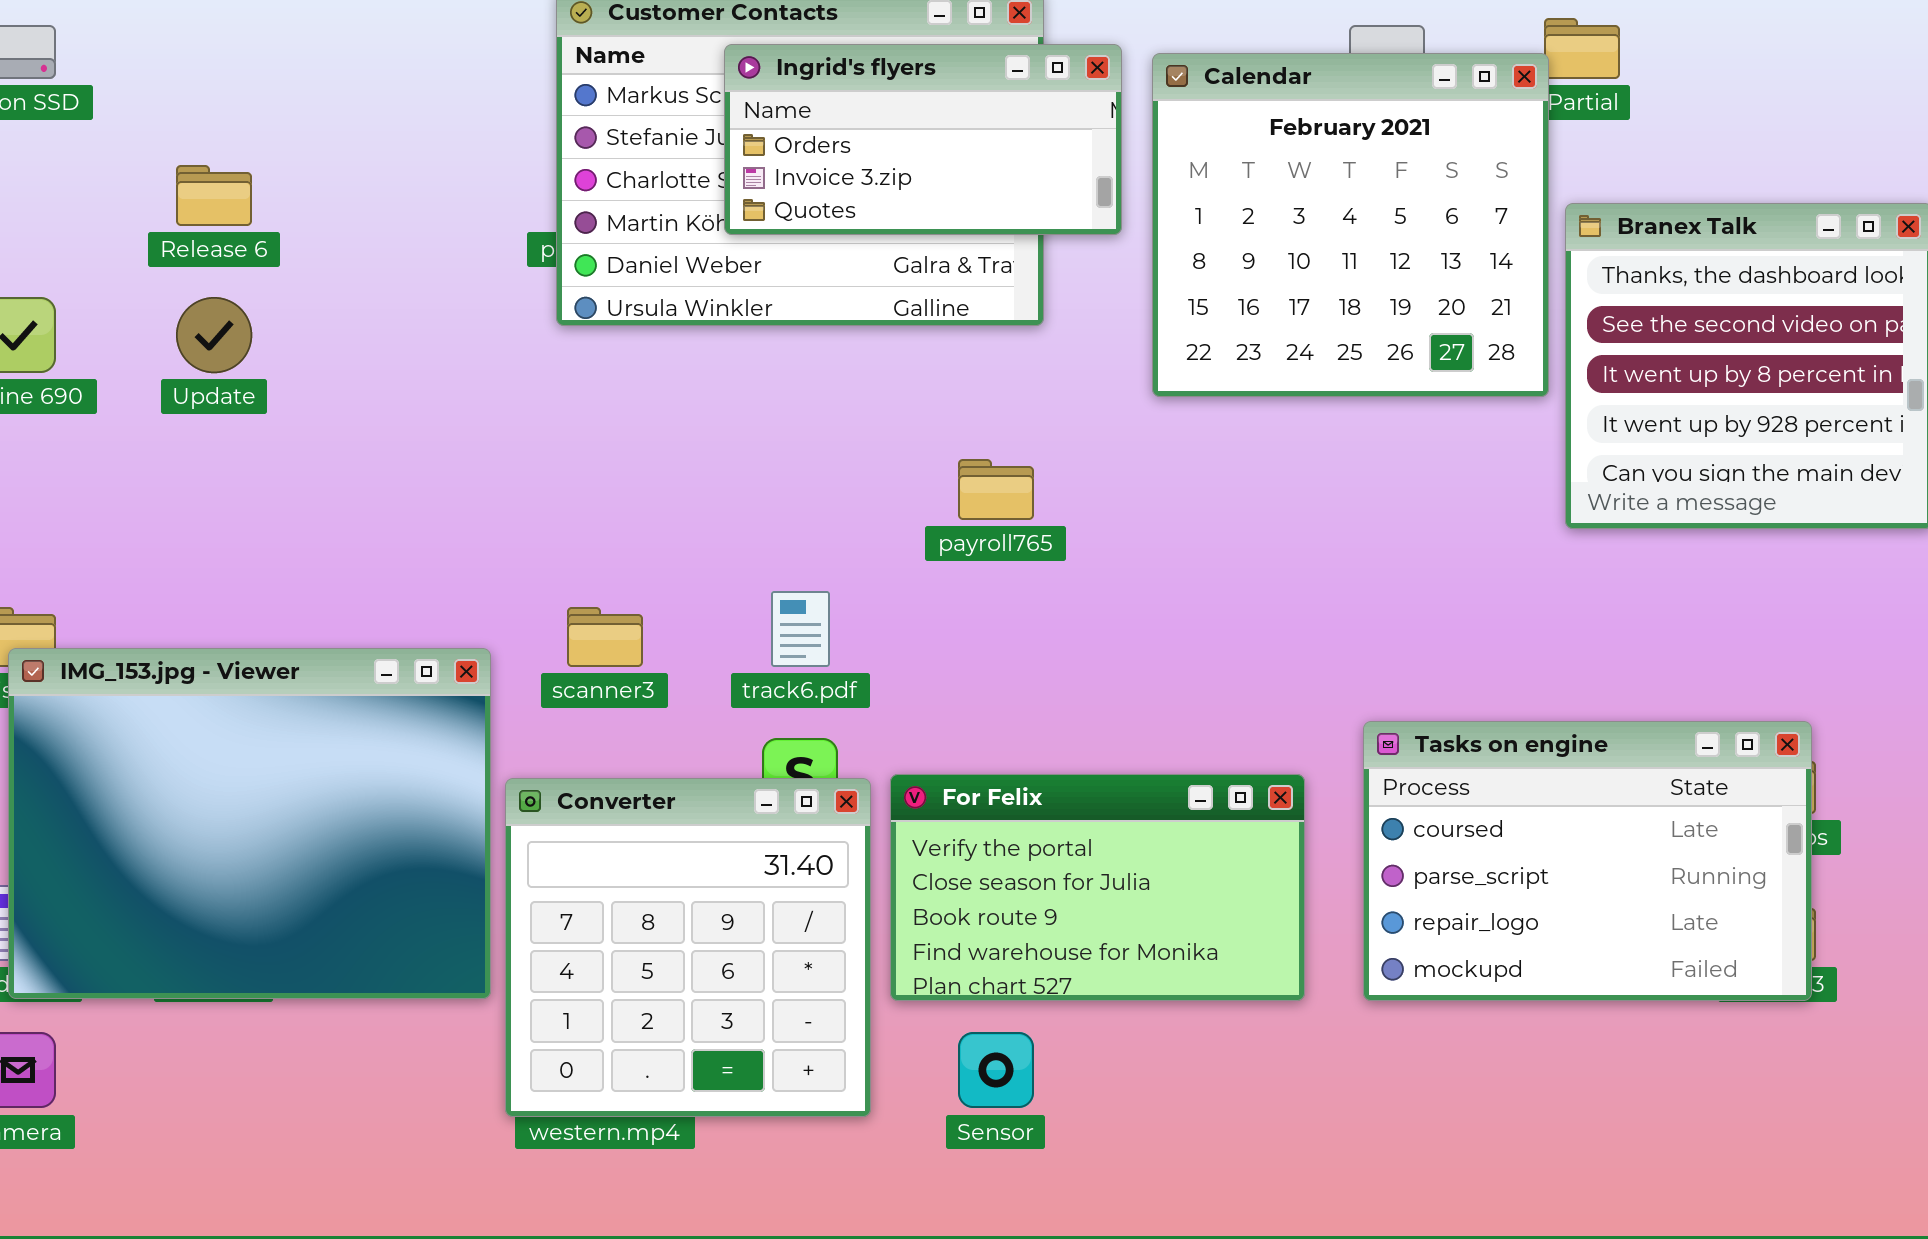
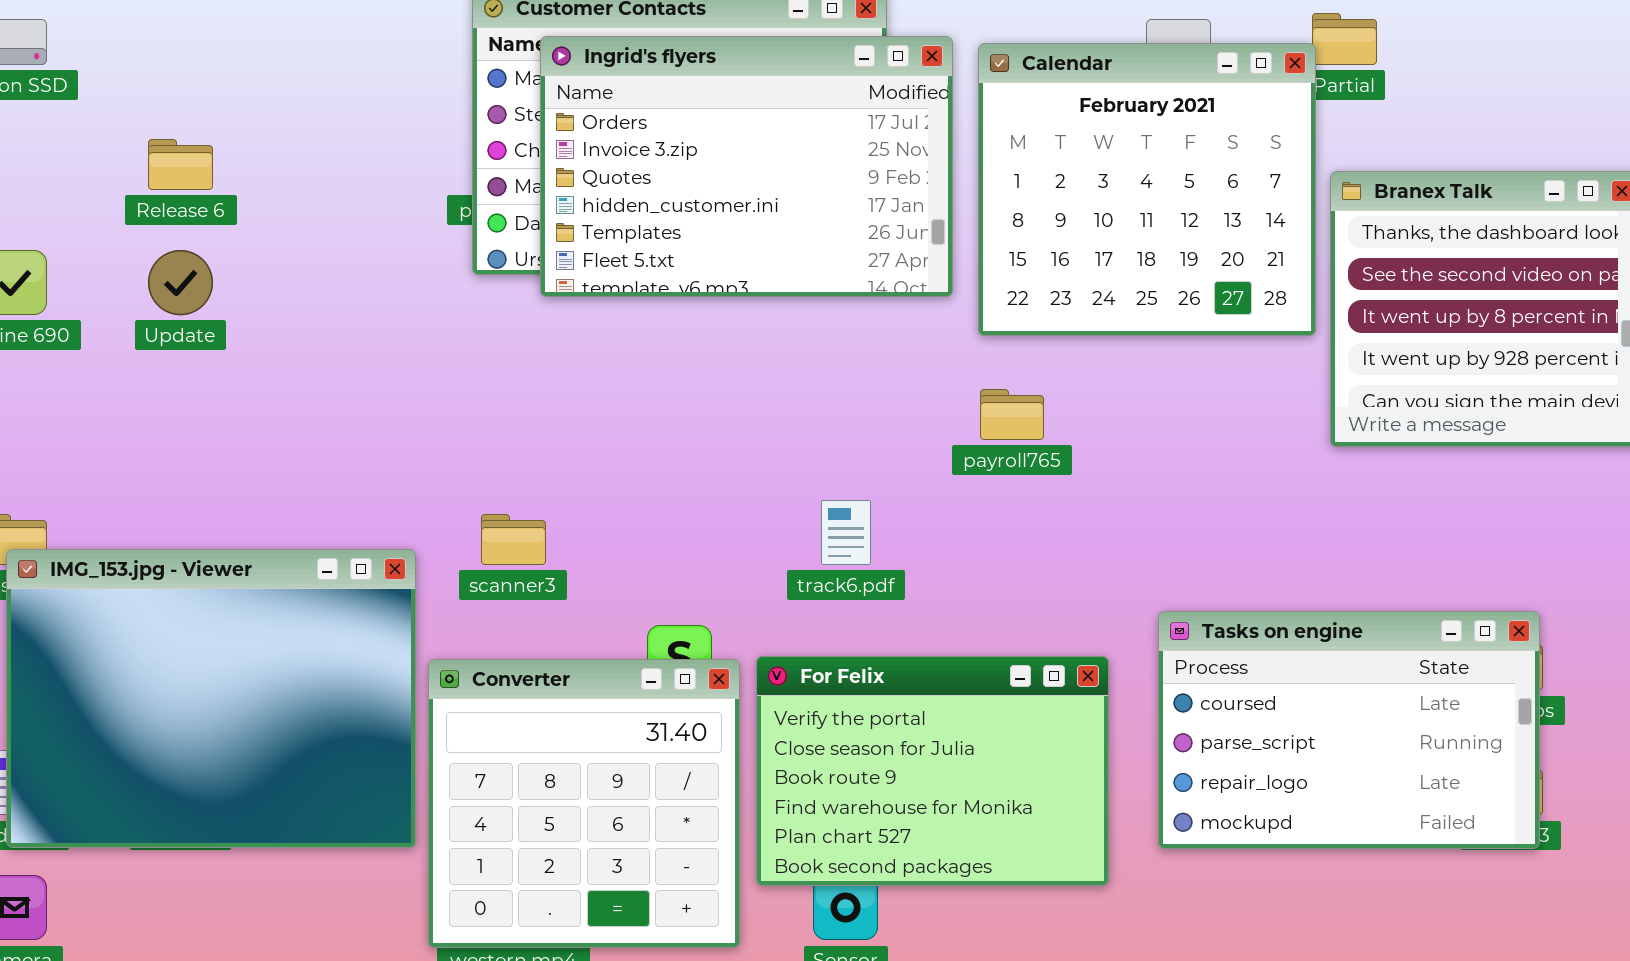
Ingrid's flyers: [724,44,1122,235] -> [540,36,953,297], resized
payroll765: [958,459,1034,520] -> [980,389,1044,440], moved
track6.pdf: [771,591,830,667] -> [821,500,871,565], moved
For Felix: [890,774,1305,1001] -> [756,656,1109,886], resized

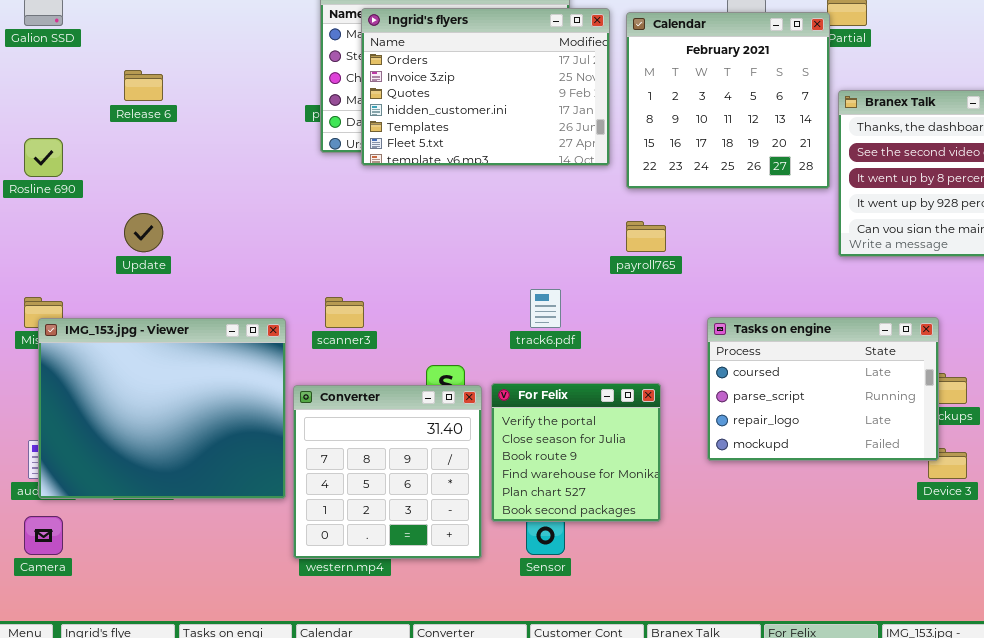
Update: [148,250,213,315] -> [124,213,163,252], moved
Tasks on engine: [1158,611,1540,849] -> [707,317,939,461], moved
For Felix: [756,656,1109,886] -> [491,383,661,522], resized

